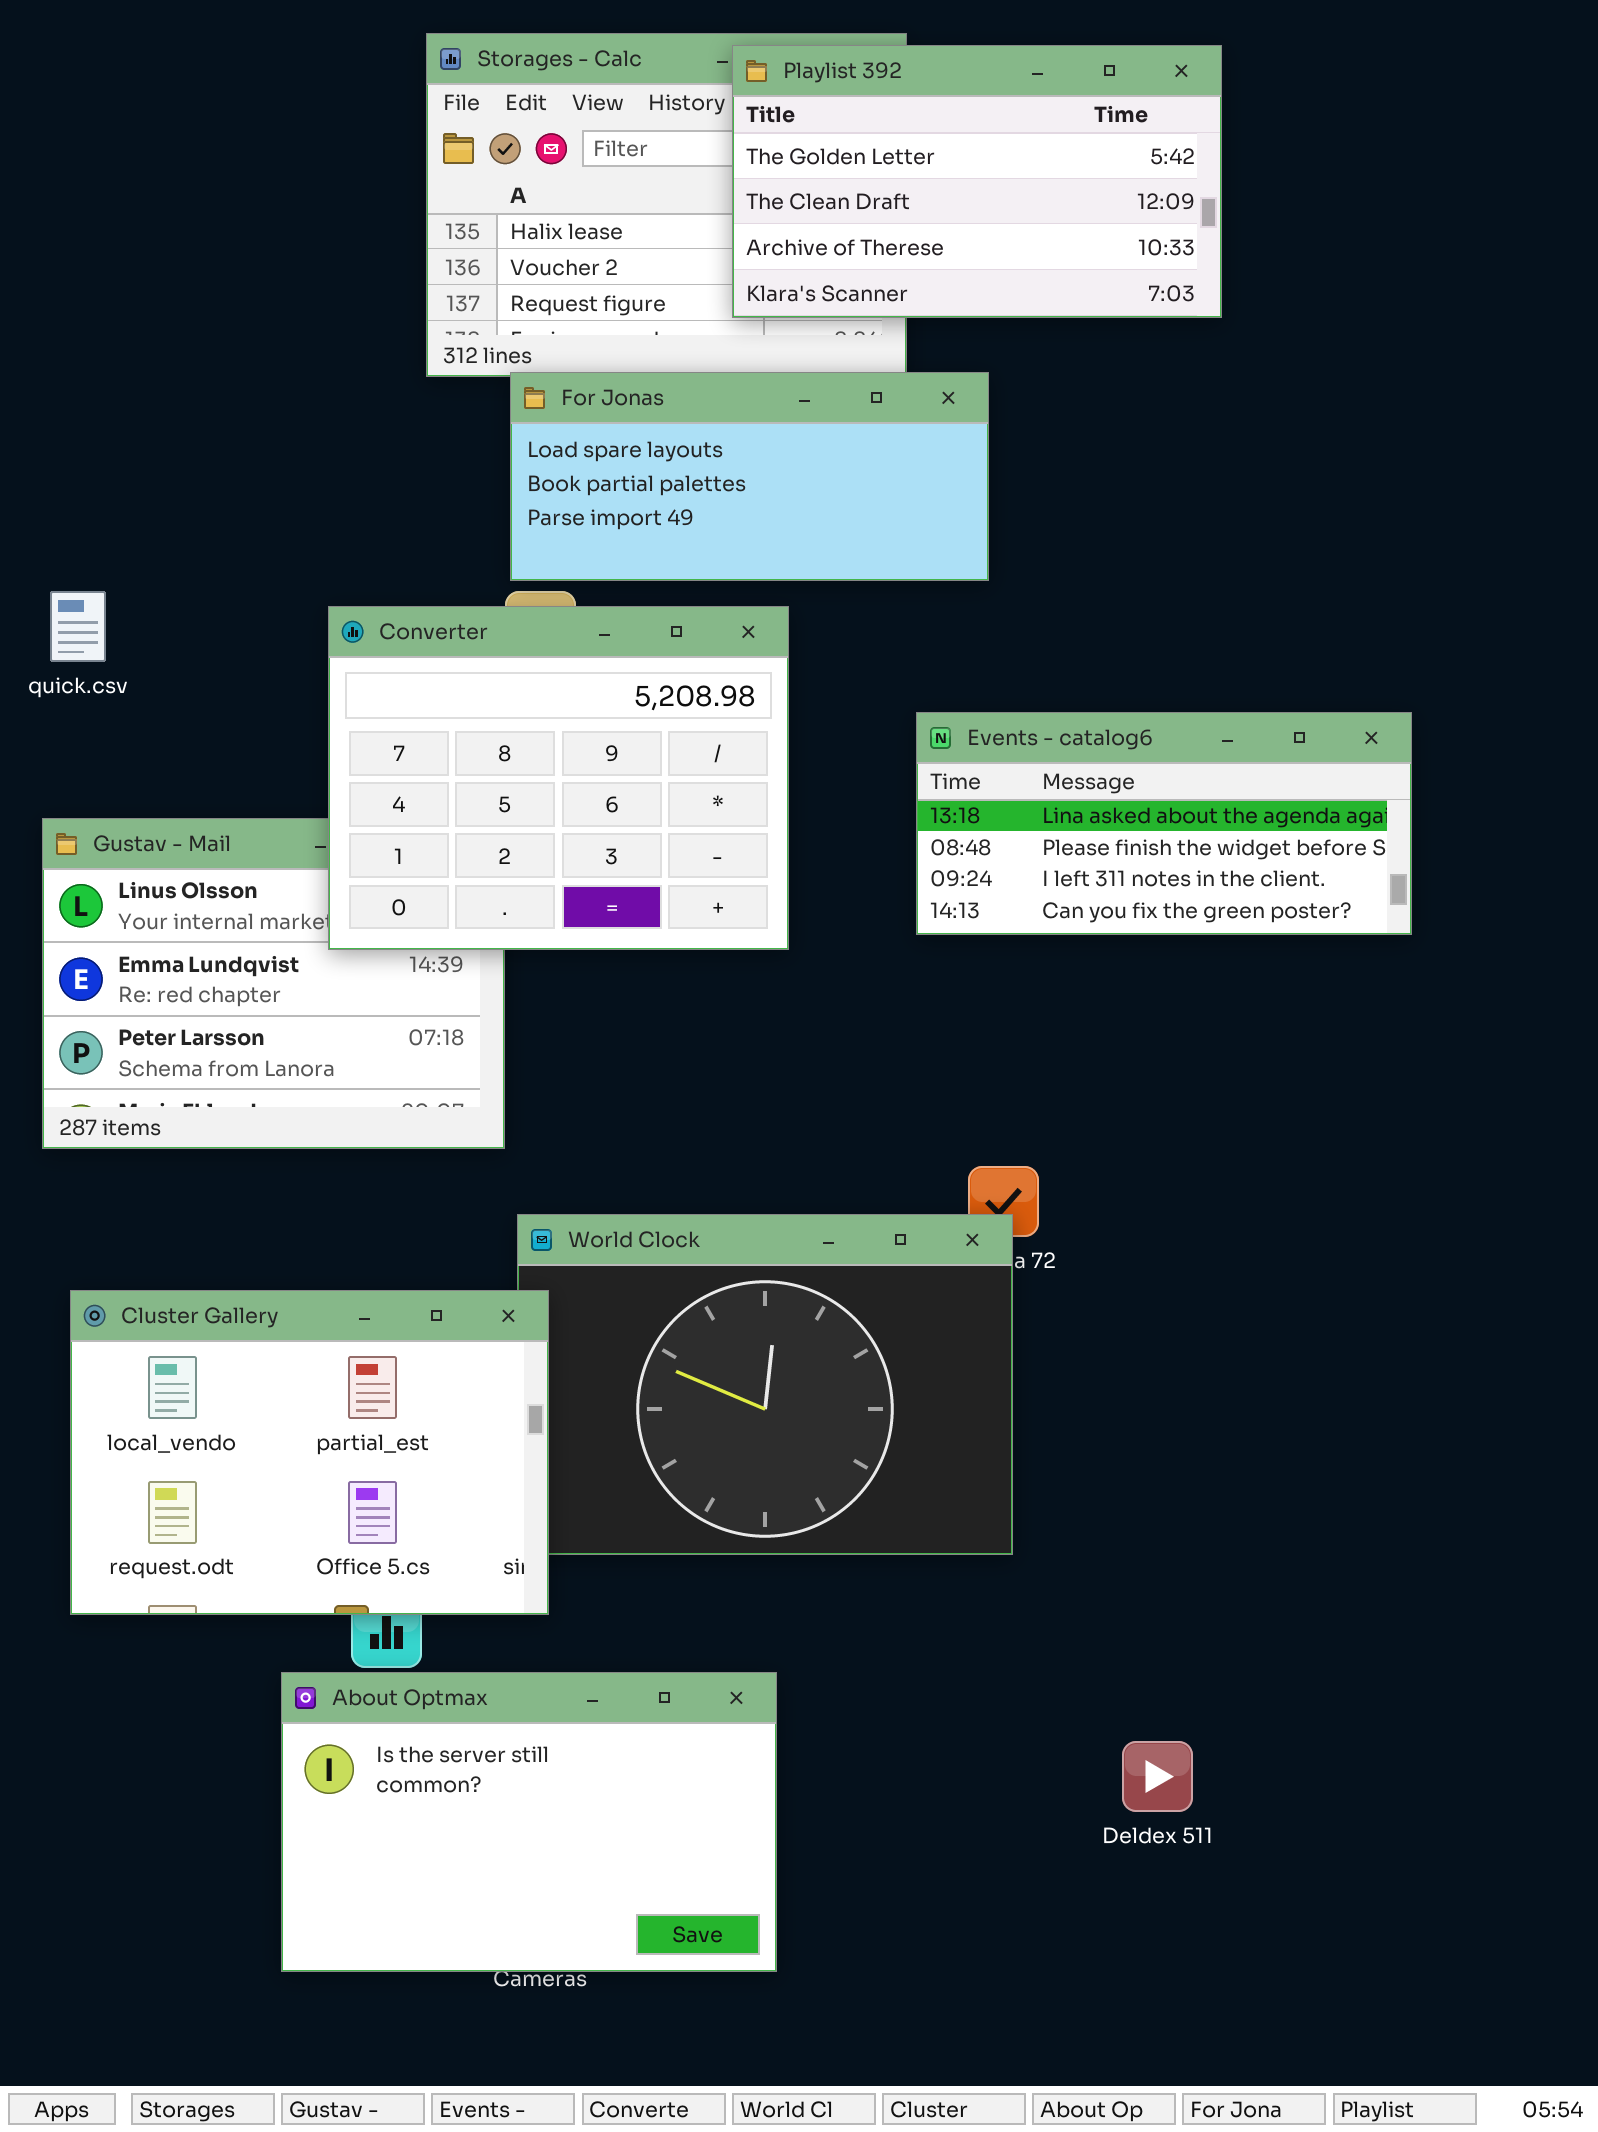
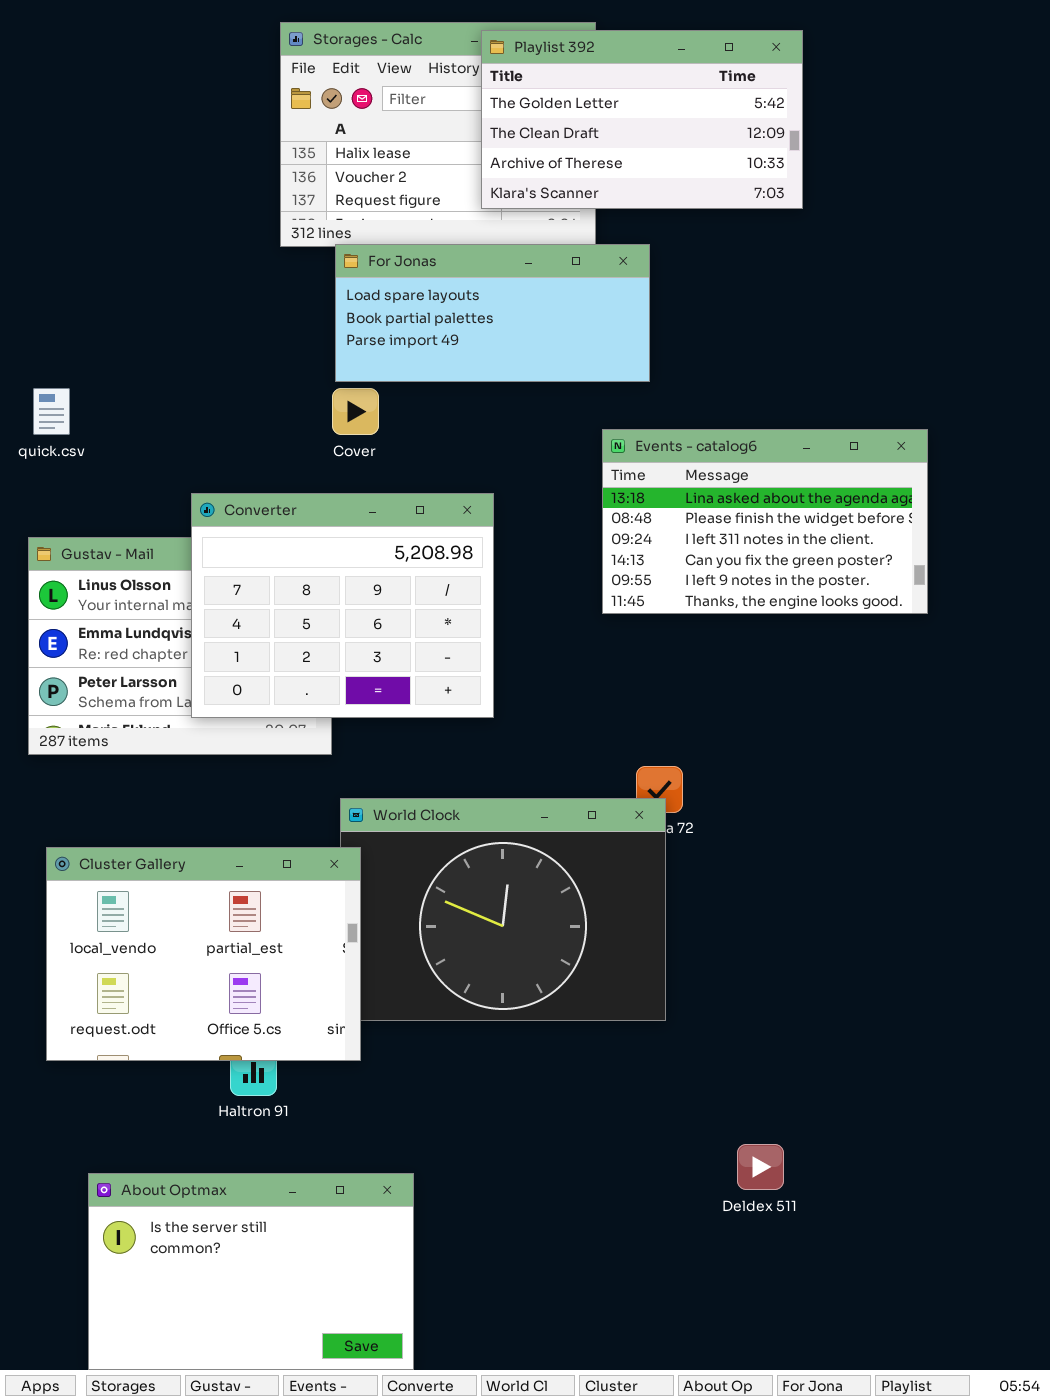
Converter: [328,606,789,950] -> [191,493,494,718], moved
Events - catalog6: [916,712,1412,935] -> [602,429,928,614], resized
About Optmax: [281,1672,777,1972] -> [88,1173,414,1370], moved

